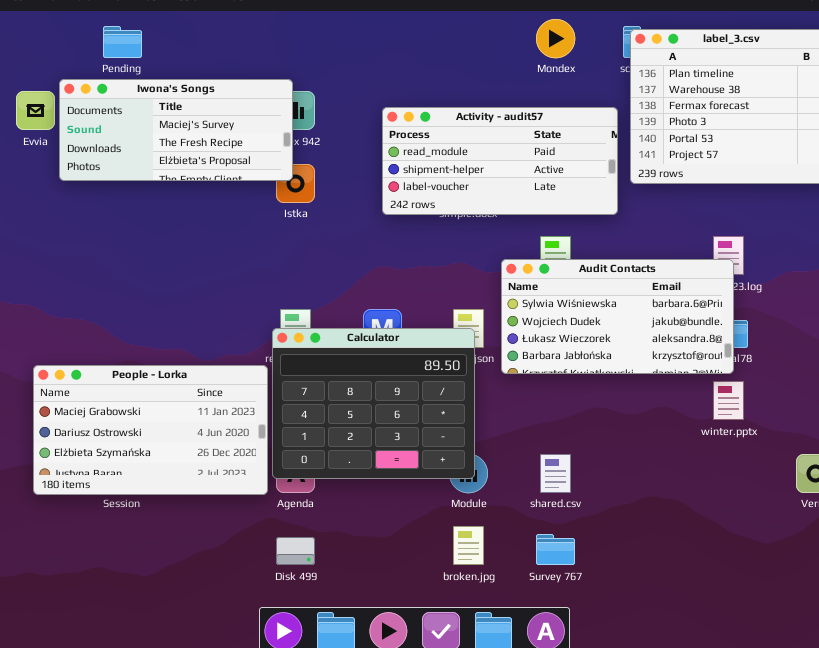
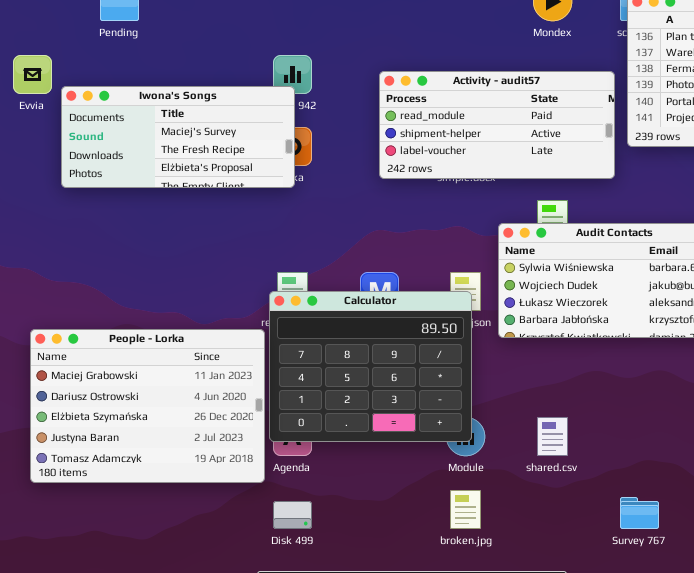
Iwona's Songs: [59,79,293,181] -> [61,86,295,188], moved
People - Lorka: [33,365,268,495] -> [30,329,265,483], resized
Survey 767: [536,534,575,565] -> [620,497,659,529], moved

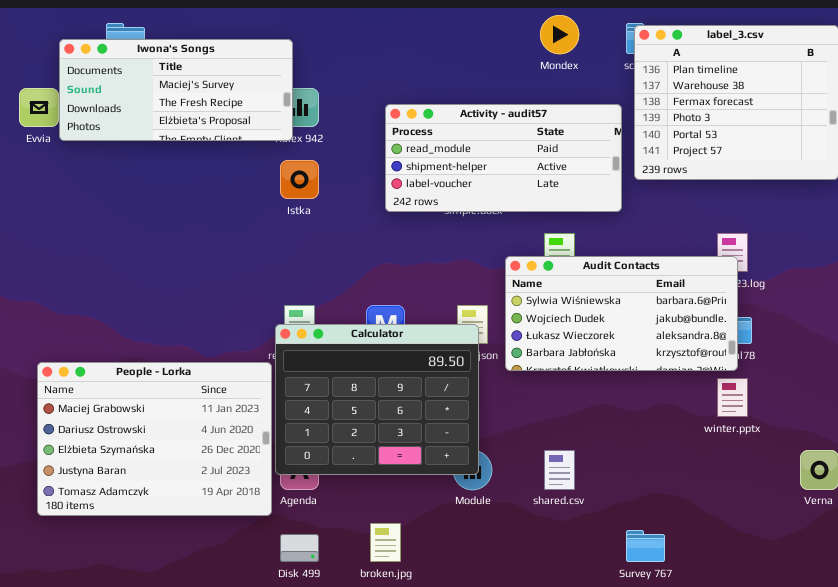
Iwona's Songs: [61,86,295,188] -> [59,39,293,141], moved
broken.jpg: [450,490,481,529] -> [370,523,401,562], moved

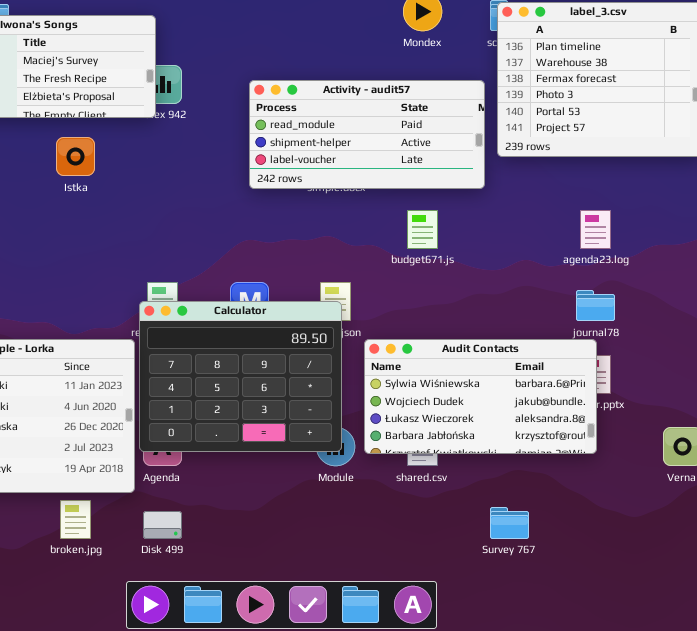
Istka: [280,160,319,199] -> [56,137,95,176], moved
Audit Contacts: [505,256,738,371] -> [364,339,597,454], moved
broken.jpg: [370,523,401,562] -> [60,500,91,539], moved

